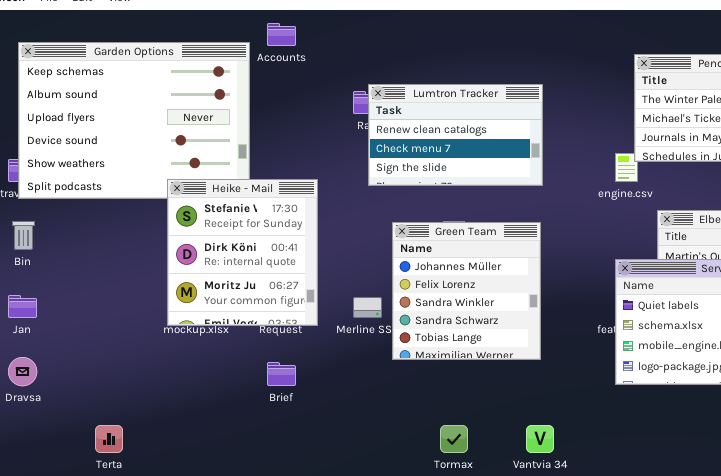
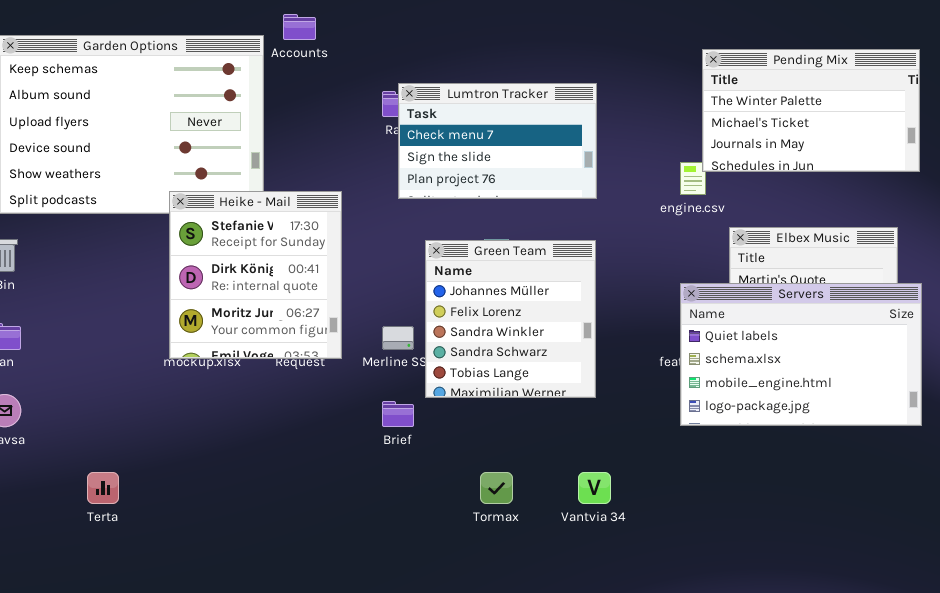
Lumtron Tracker: [368,84,543,186] -> [398,83,597,199], scrolled down 1 row
Brief: [267,362,296,386] -> [382,401,414,427], moved

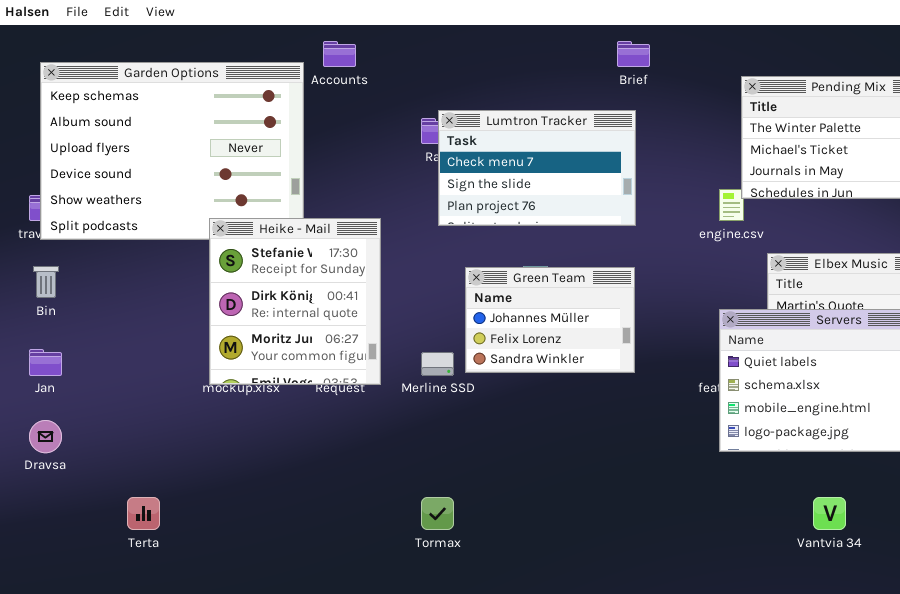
Green Team: [425,240,596,398] -> [465,267,635,373], resized
Brief: [382,401,414,427] -> [617,41,650,67], moved
Tormax: [480,472,513,504] -> [421,497,454,530], moved
Vantvia 34: [578,472,611,504] -> [813,497,846,530], moved

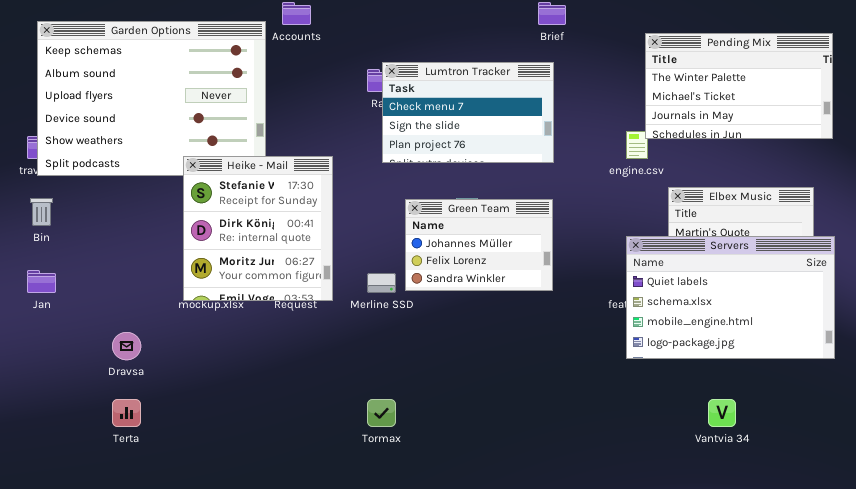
Dravsa: [29,420,62,453] -> [112,332,141,360], moved

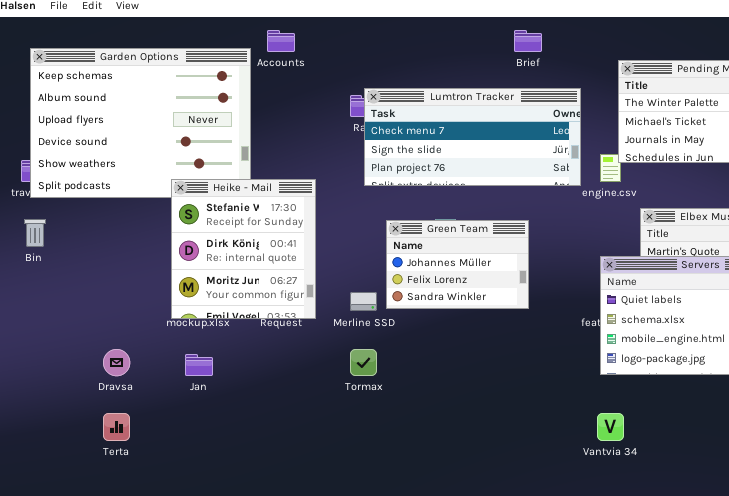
Lumtron Tracker: [382,62,554,163] -> [364,88,581,186], resized
Jan: [27,270,56,293] -> [185,354,213,376], moved
Tormax: [367,399,396,427] -> [350,349,377,376], moved
Vantvia 34: [708,399,736,427] -> [597,413,624,441], moved

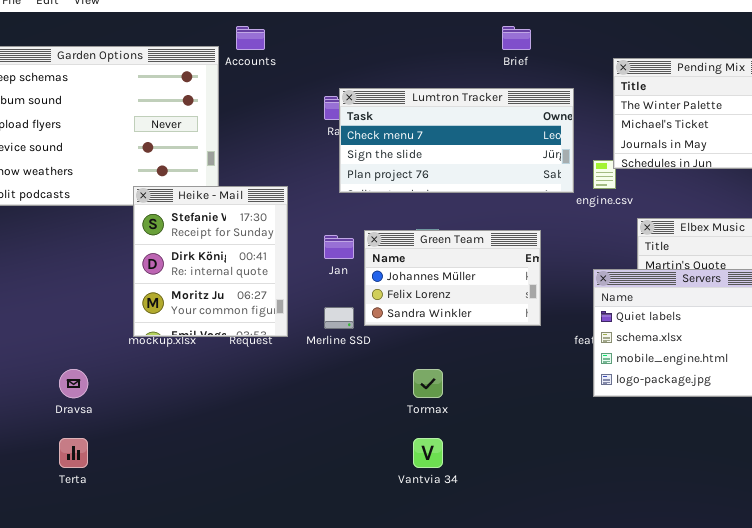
Green Team: [386,220,529,309] -> [364,230,541,326], resized
Tormax: [350,349,377,376] -> [413,369,443,398], moved
Jan: [185,354,213,376] -> [324,235,354,259], moved
Vantvia 34: [597,413,624,441] -> [413,438,443,468], moved

